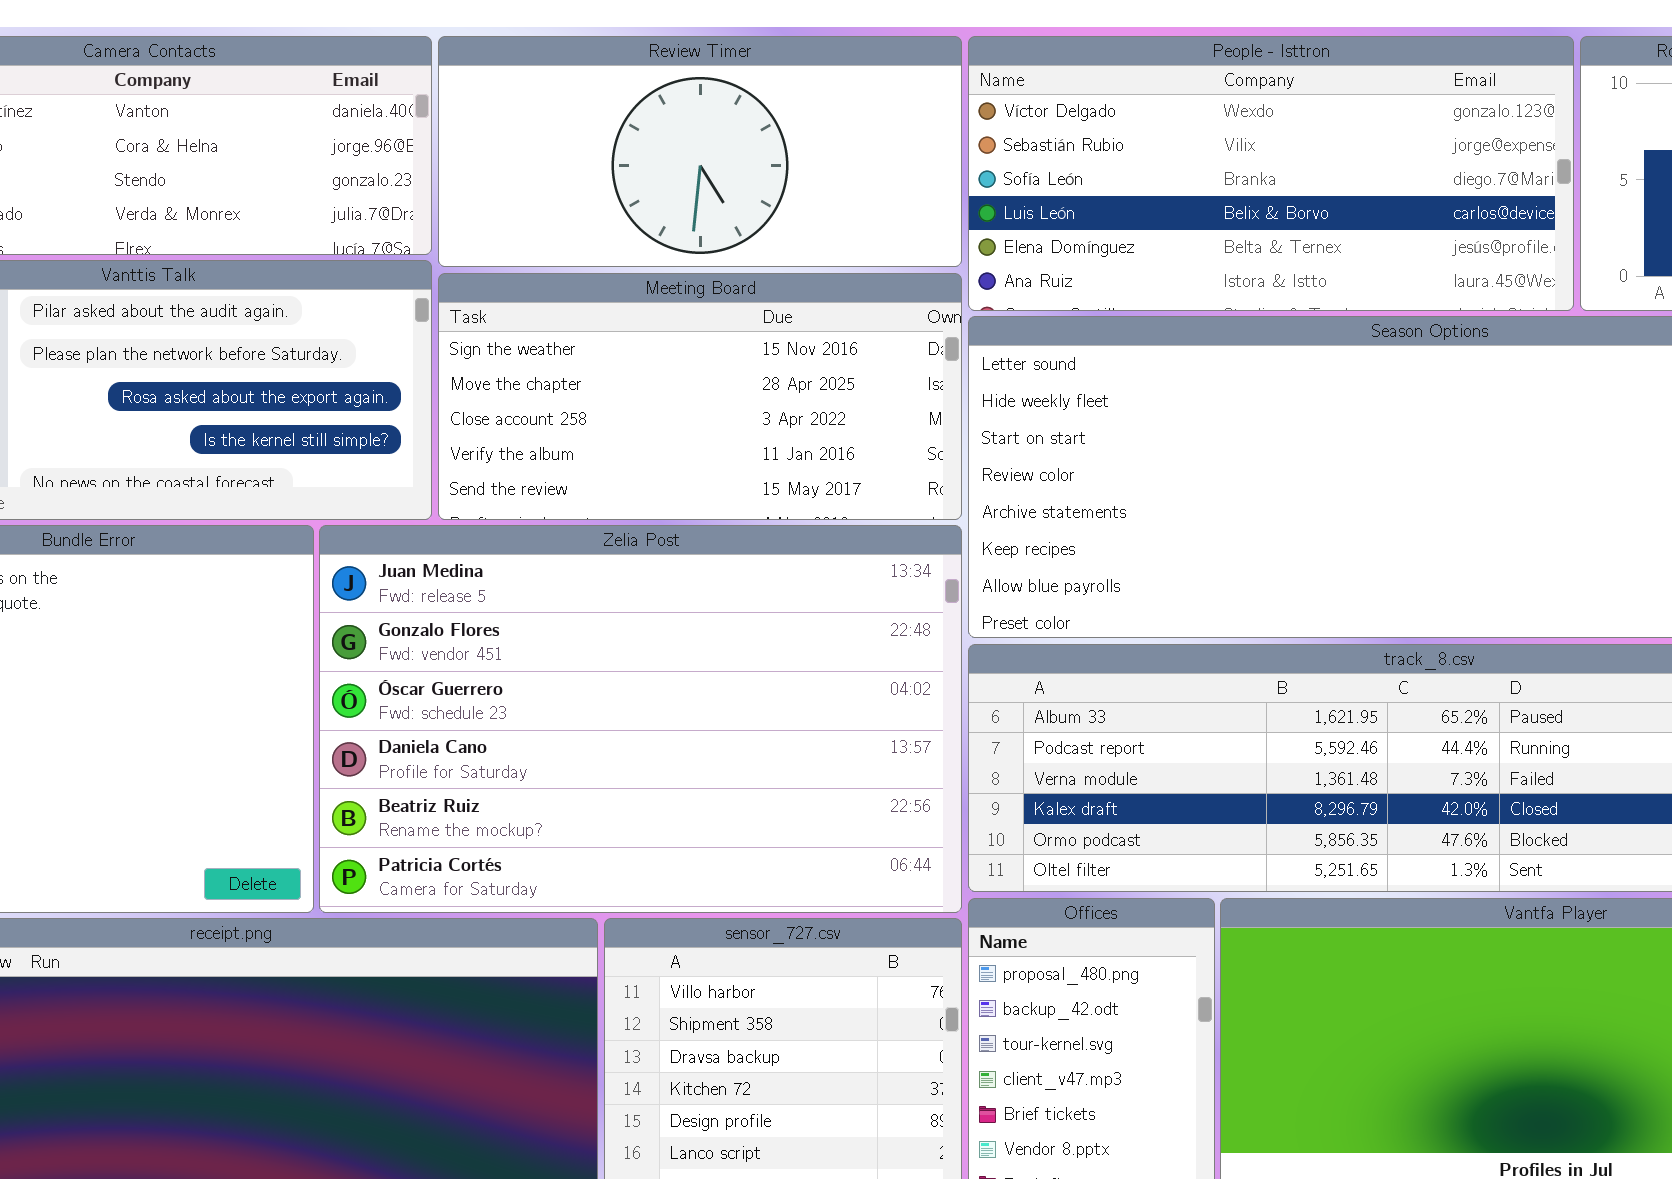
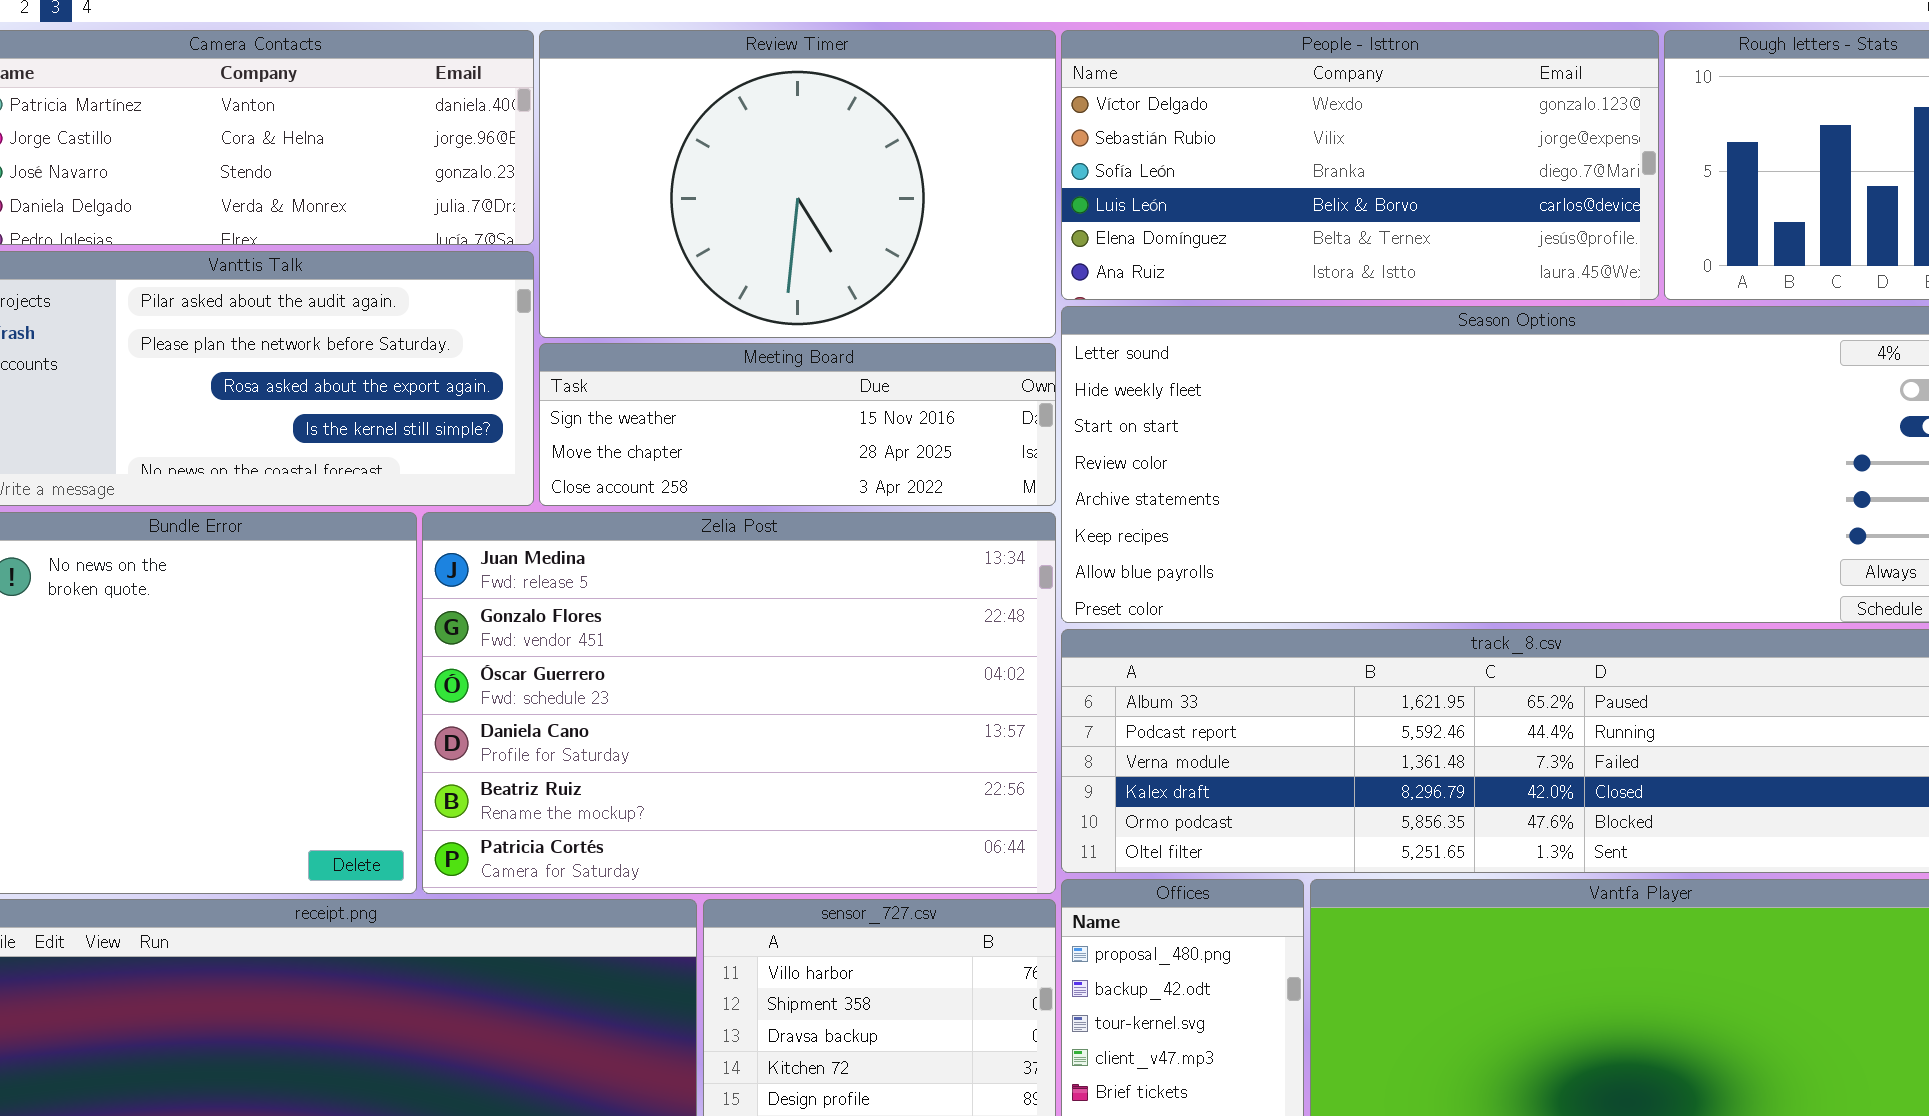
Review Timer: [438,36,962,267] -> [539,30,1056,338], resized
Meeting Board: [438,273,962,520] -> [539,343,1056,506], resized

